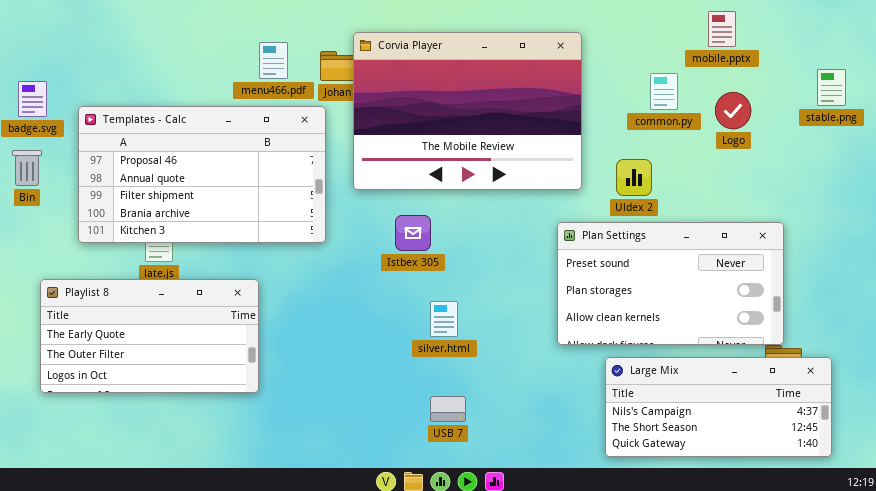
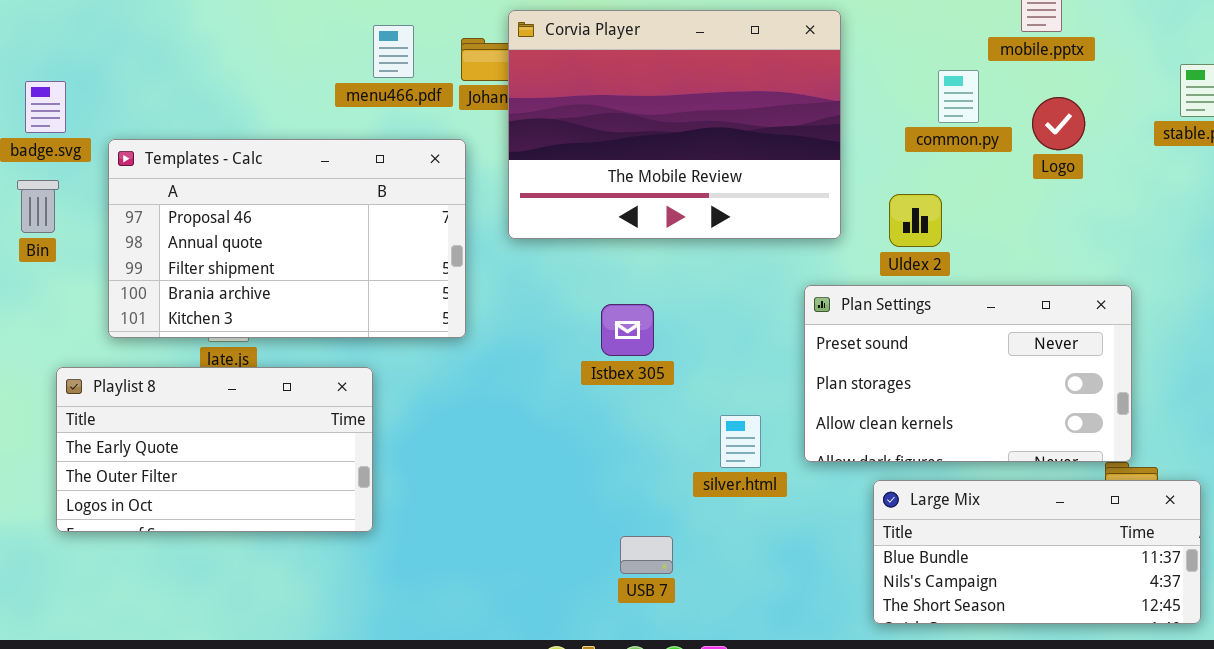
Templates - Calc: [78,106,326,243] -> [108,139,466,338], moved
Istbex 305: [395,215,431,251] -> [601,304,654,356], moved
silver.html: [430,301,458,337] -> [720,415,761,468], moved
Large Mix: [605,357,832,457] -> [873,480,1201,624], scrolled up 1 row

